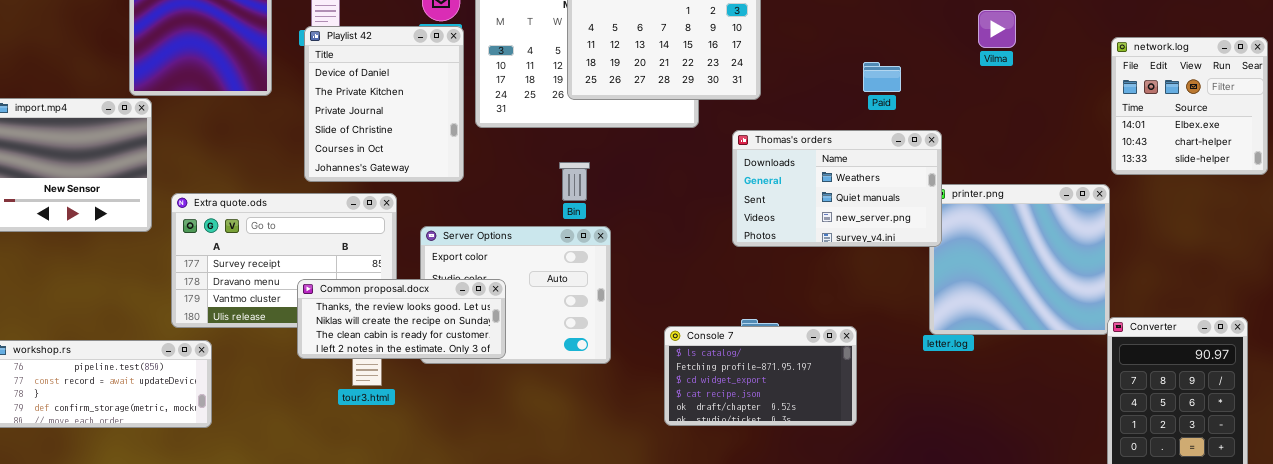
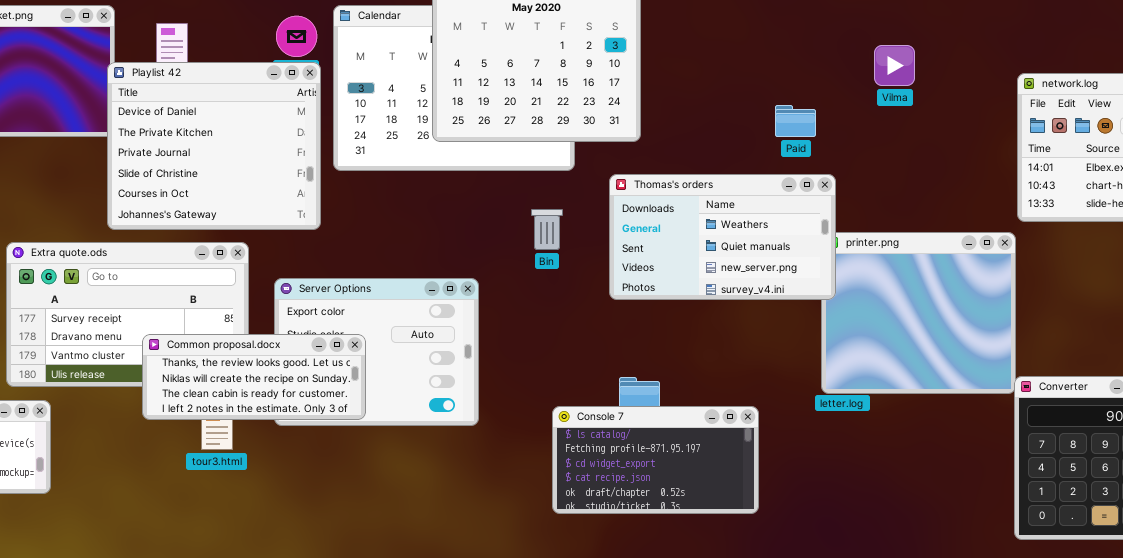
Playlist 42: [304,26,464,182] -> [107,62,321,230], resized
Paid: [863,62,901,92] -> [775,105,816,137], moved
Bin: [559,162,590,201] -> [531,209,563,250], moved
Console 7: [664,326,857,426] -> [552,406,759,514], moved

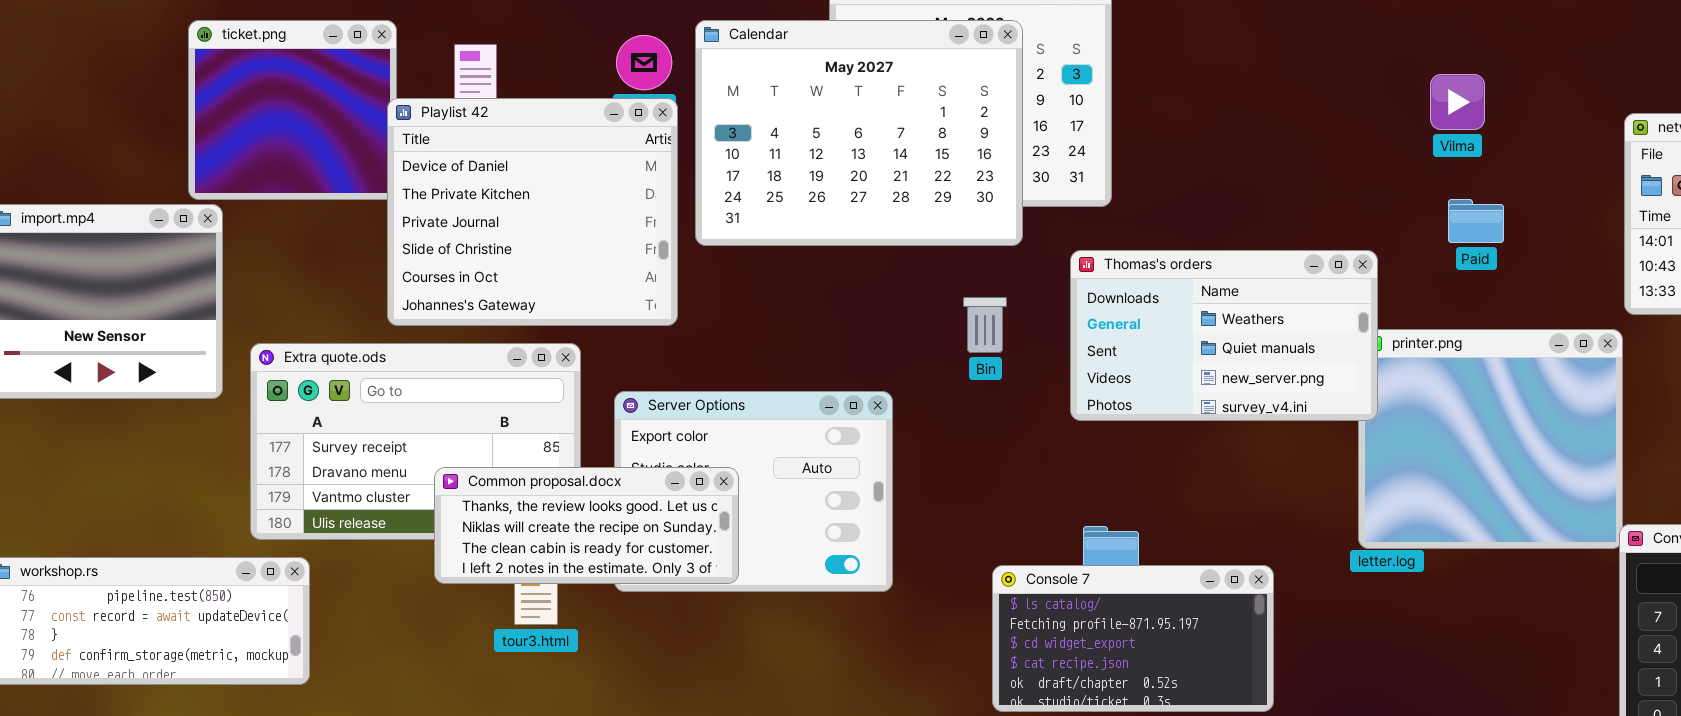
Calendar: [333,5,575,171] -> [695,20,1023,246], raised
Paid: [775,105,816,137] -> [1448,199,1504,243], moved

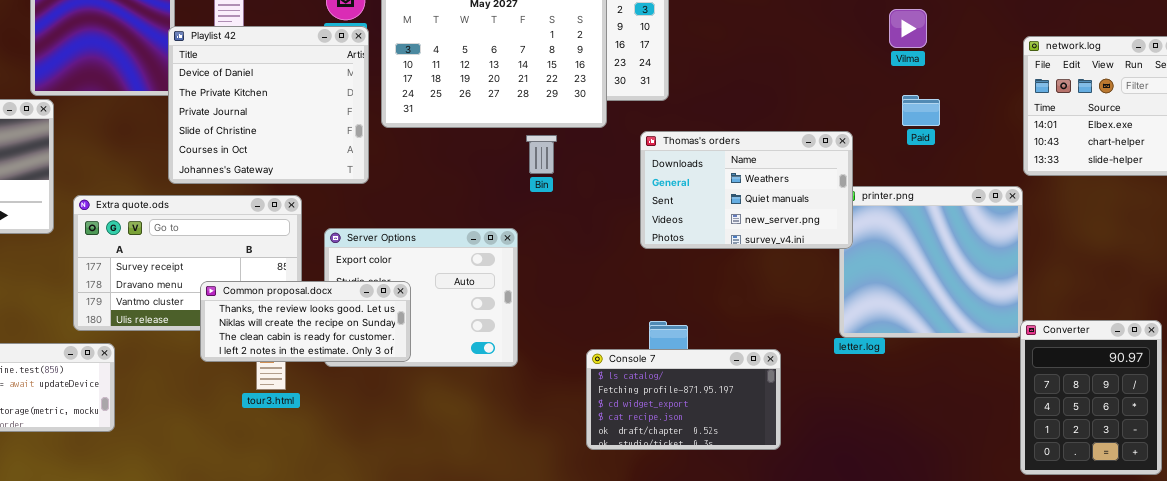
Bin: [963,297,1007,353] -> [526,135,557,174], moved

